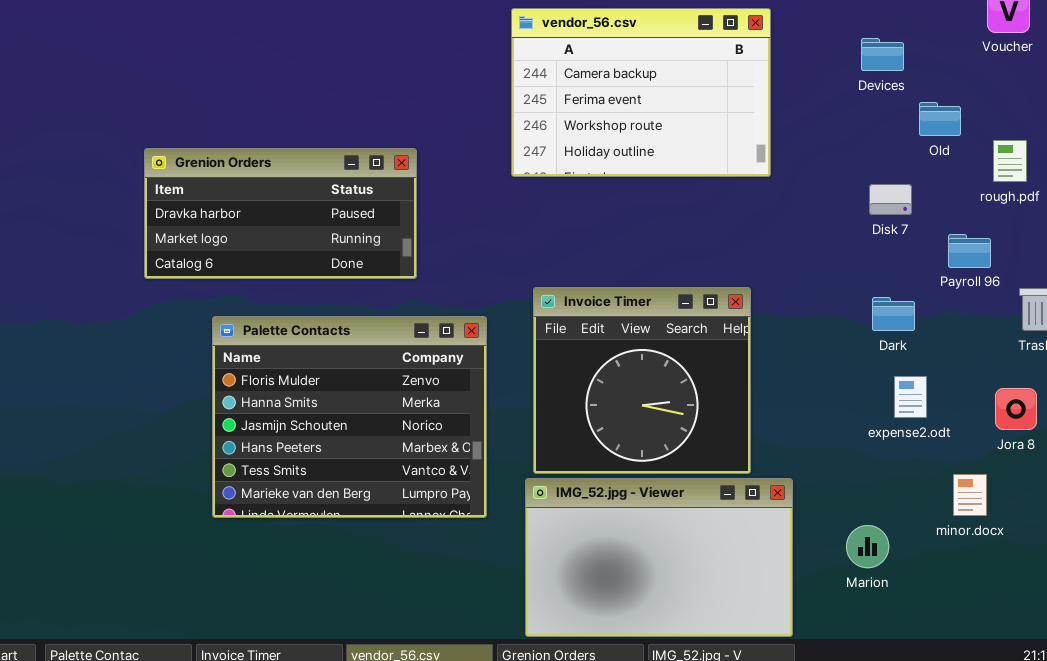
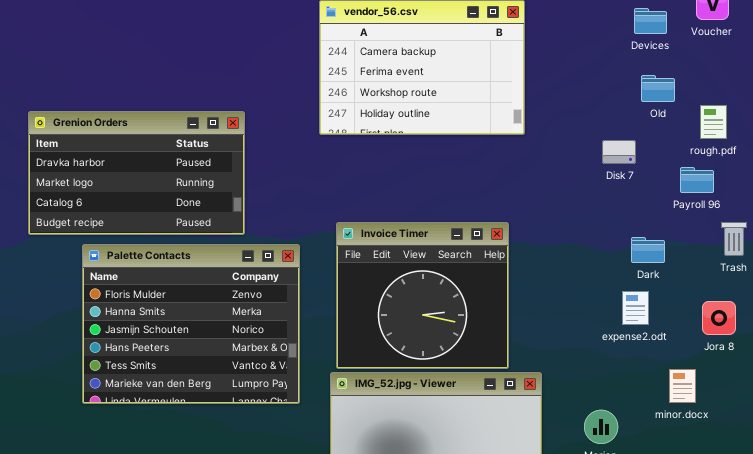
Devices: [861,38,904,71] -> [634,8,667,34], moved
Grenion Orders: [144,148,417,279] -> [28,111,245,235], resized
Payroll 96: [948,234,991,268] -> [680,167,714,193], moved
Dark: [872,297,915,331] -> [631,237,665,263], moved

